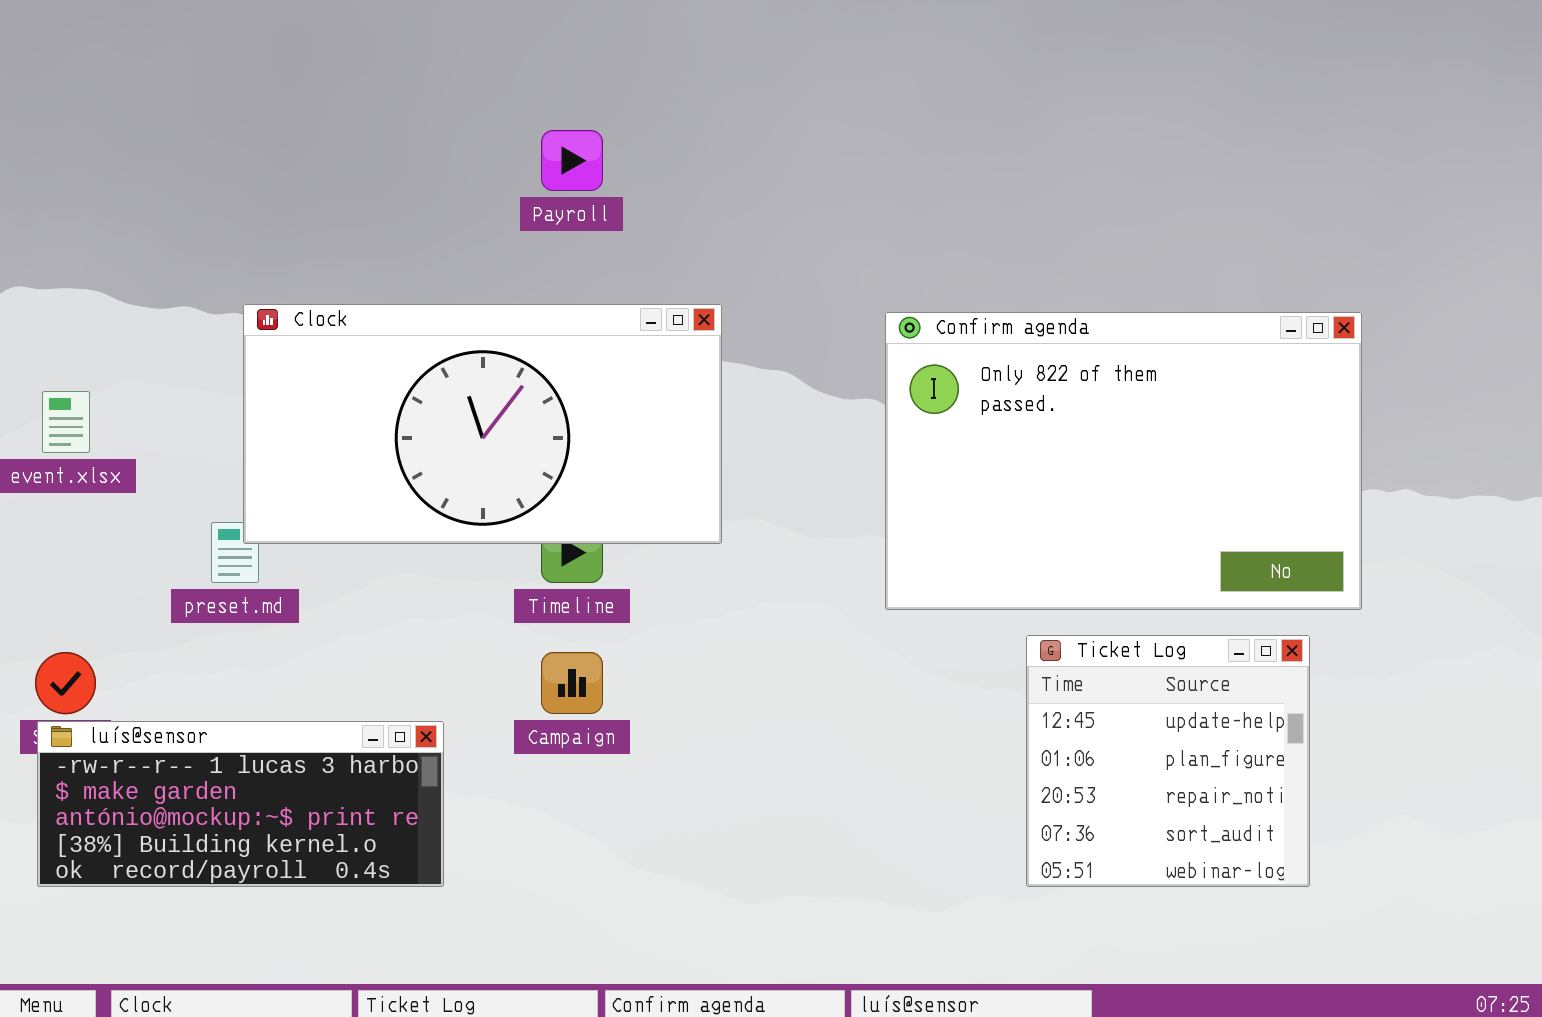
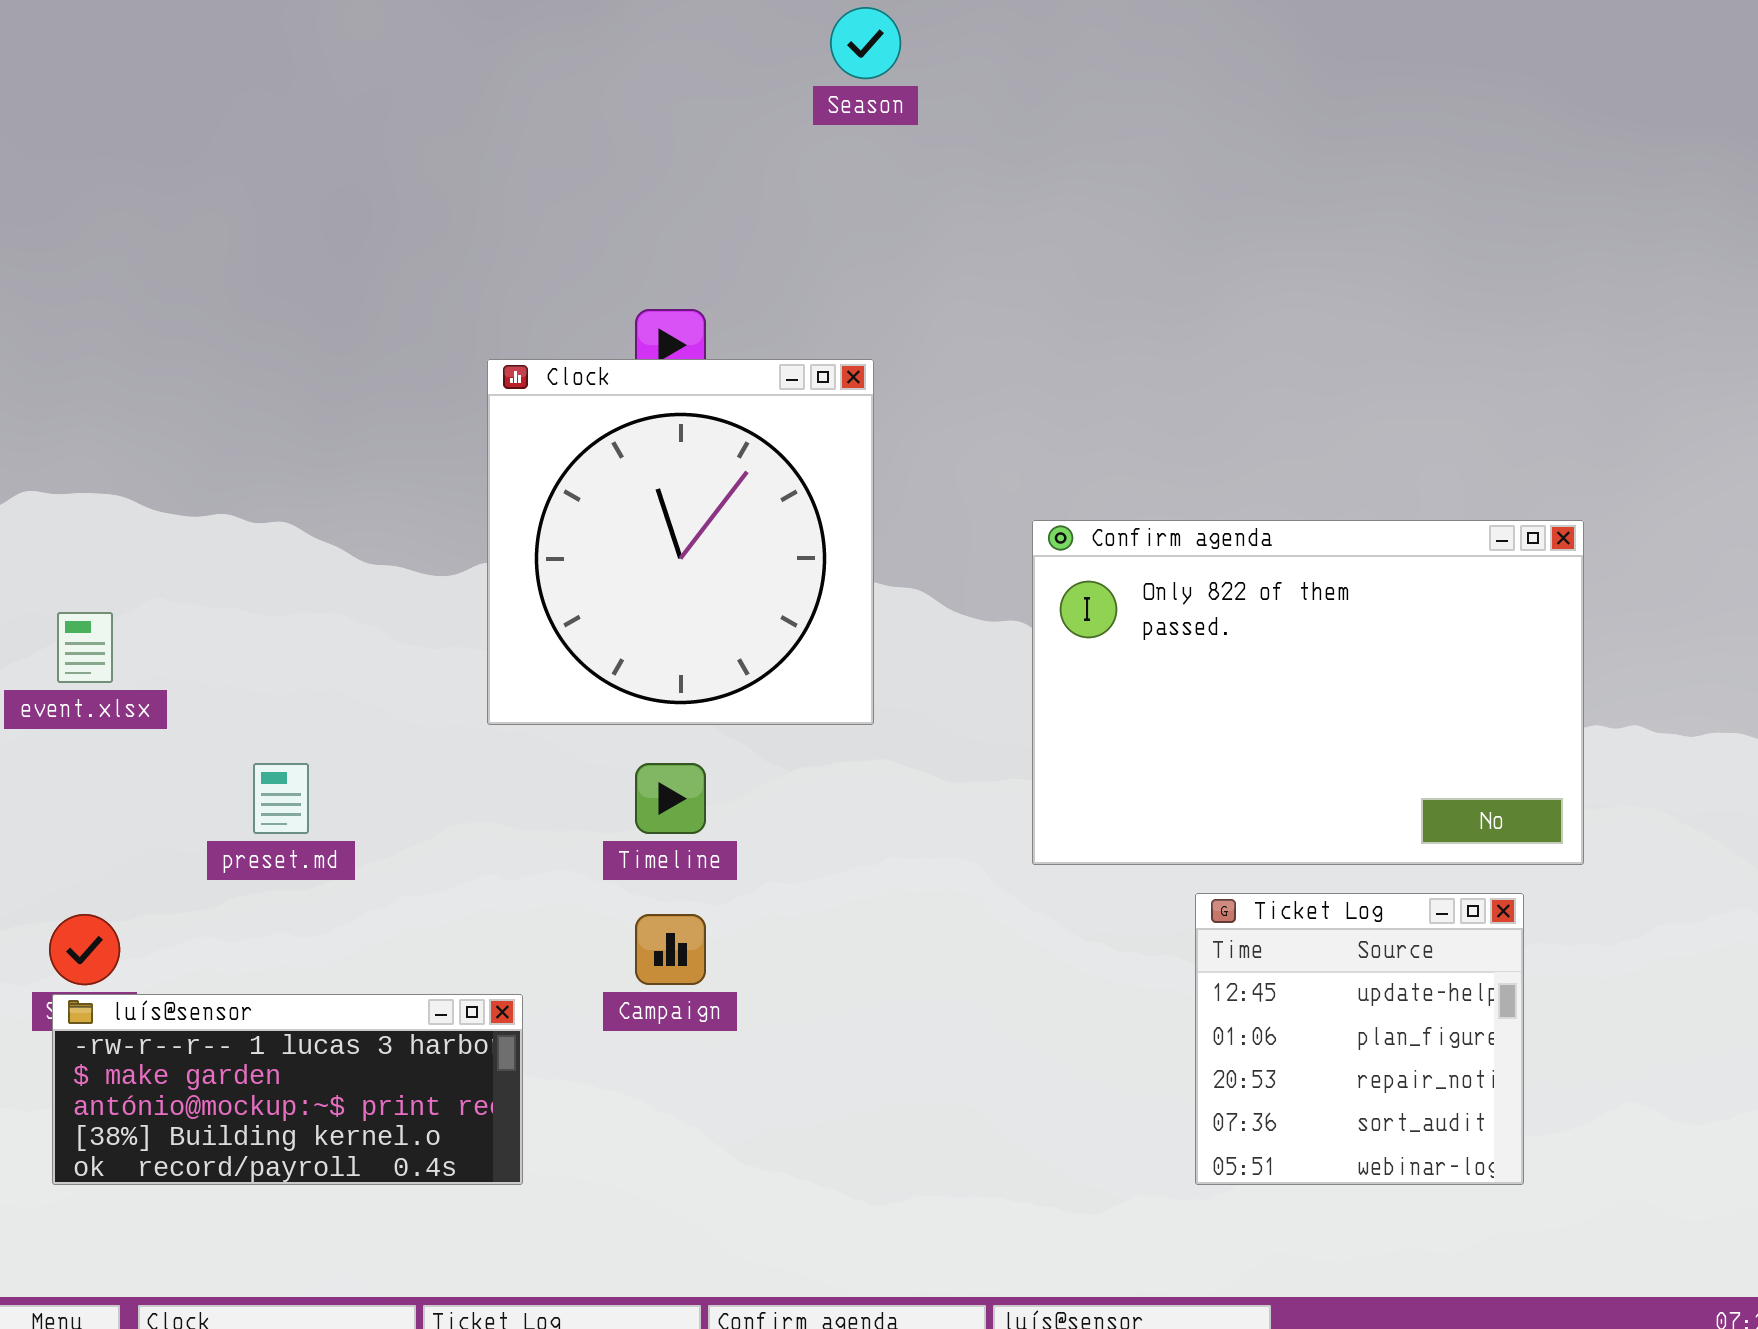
Clock: [243,304,722,544] -> [487,359,874,725], moved, resized

